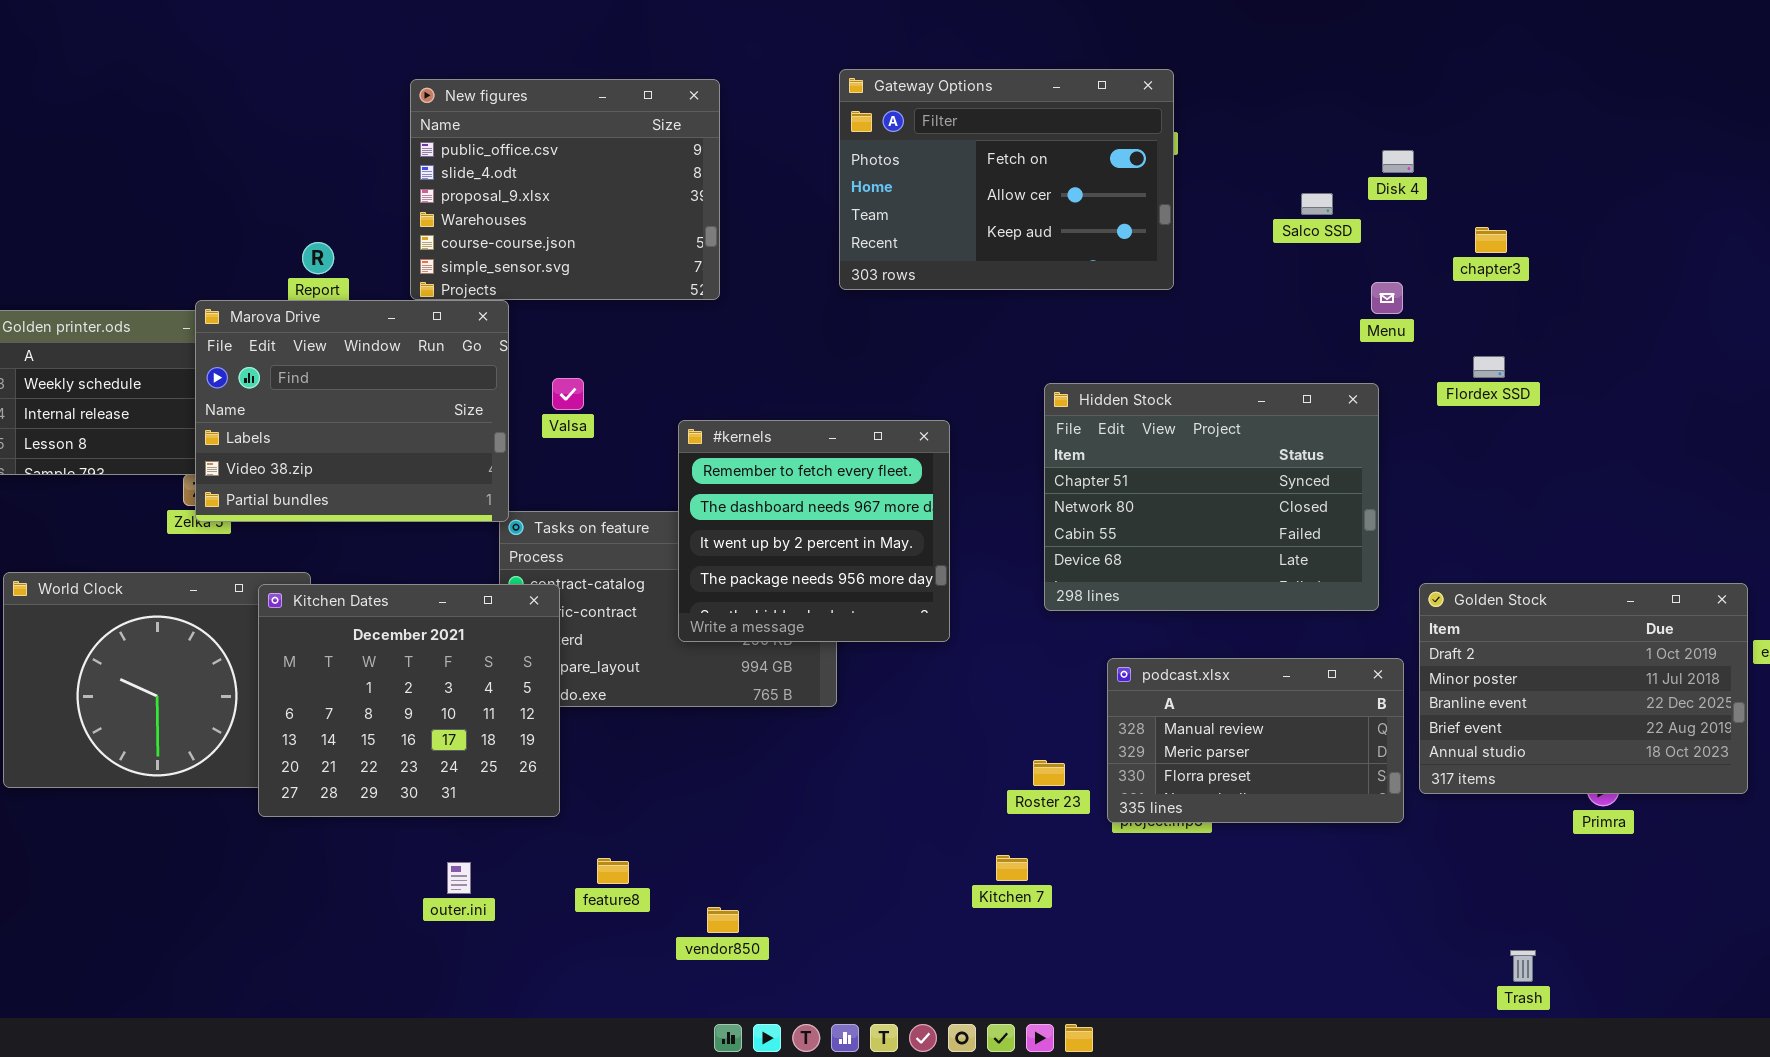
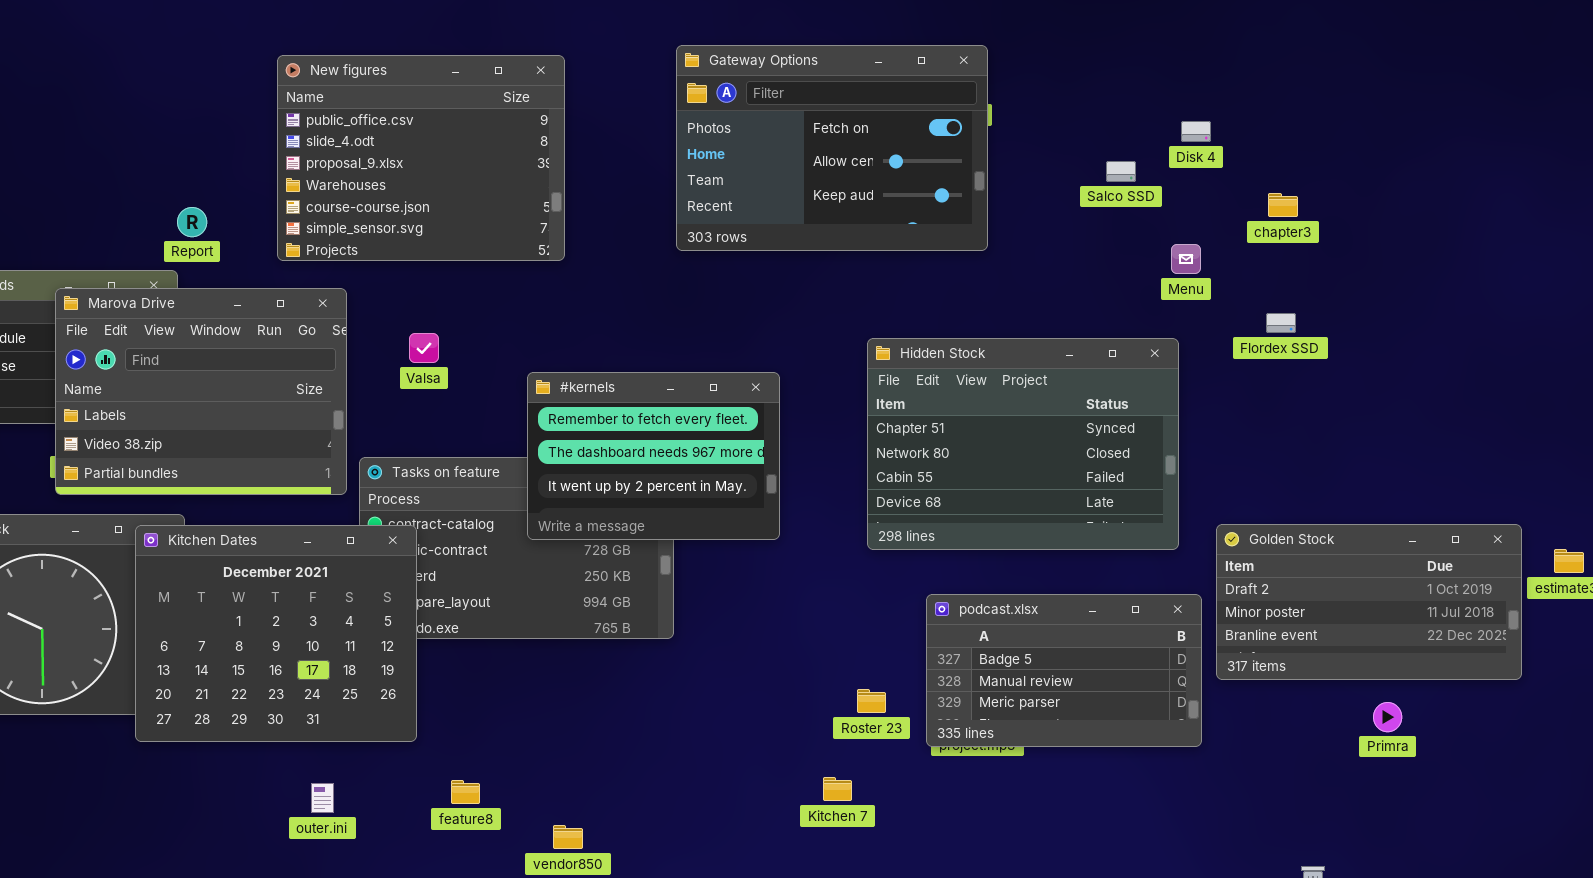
Marova Drive: [195,300,509,522] -> [55,288,347,495], moved
#kernels: [678,420,950,642] -> [527,372,780,540], resized
Golden Stock: [1419,583,1748,794] -> [1216,524,1522,680], resized
podcast.xlsx: [1107,658,1404,823] -> [926,594,1202,747], scrolled up 1 row

